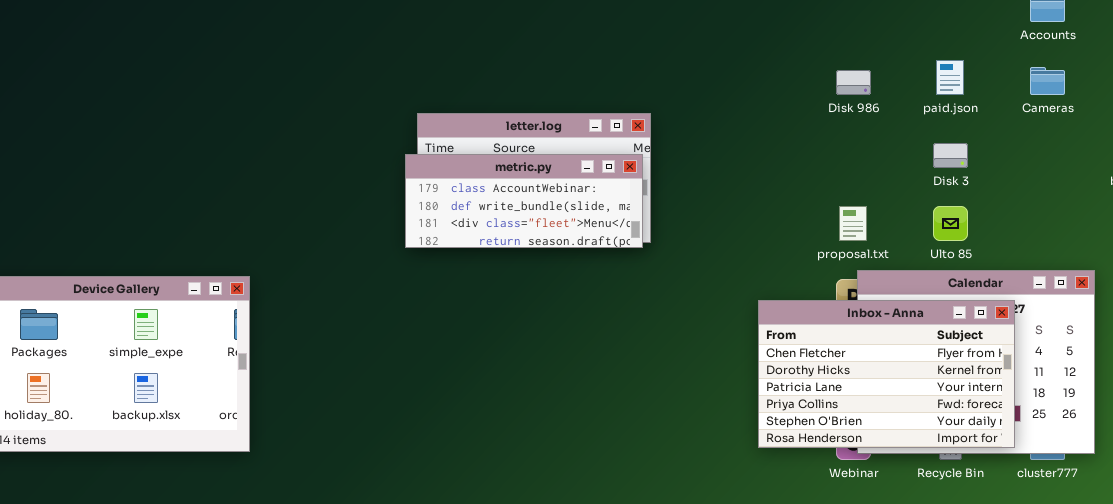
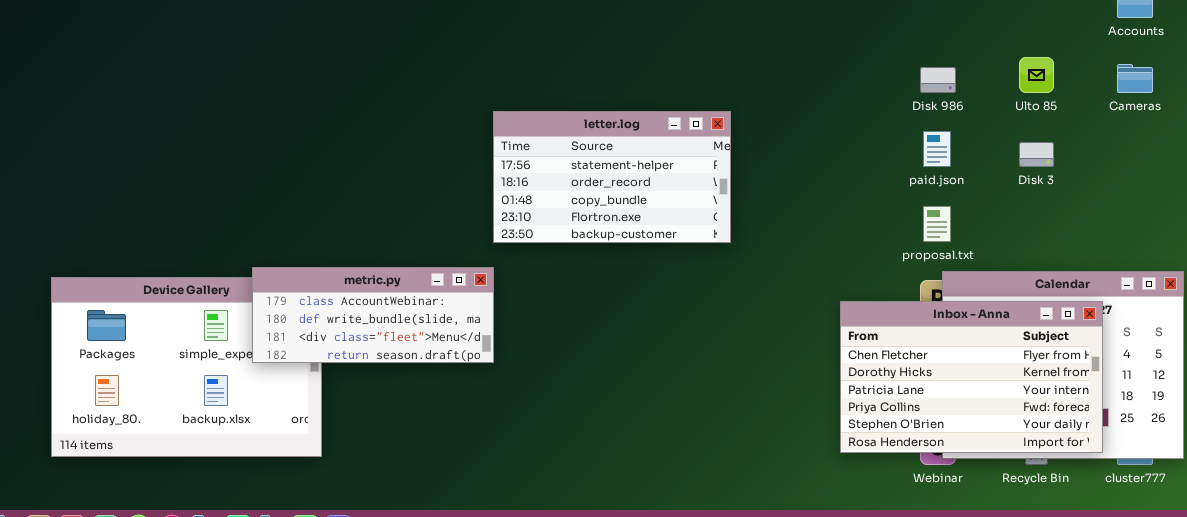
paid.json: [936,60,964,95] -> [923,131,951,167], moved
metric.py: [405,154,643,248] -> [252,267,494,363], moved
Ulto 85: [933,206,968,241] -> [1019,57,1054,93], moved

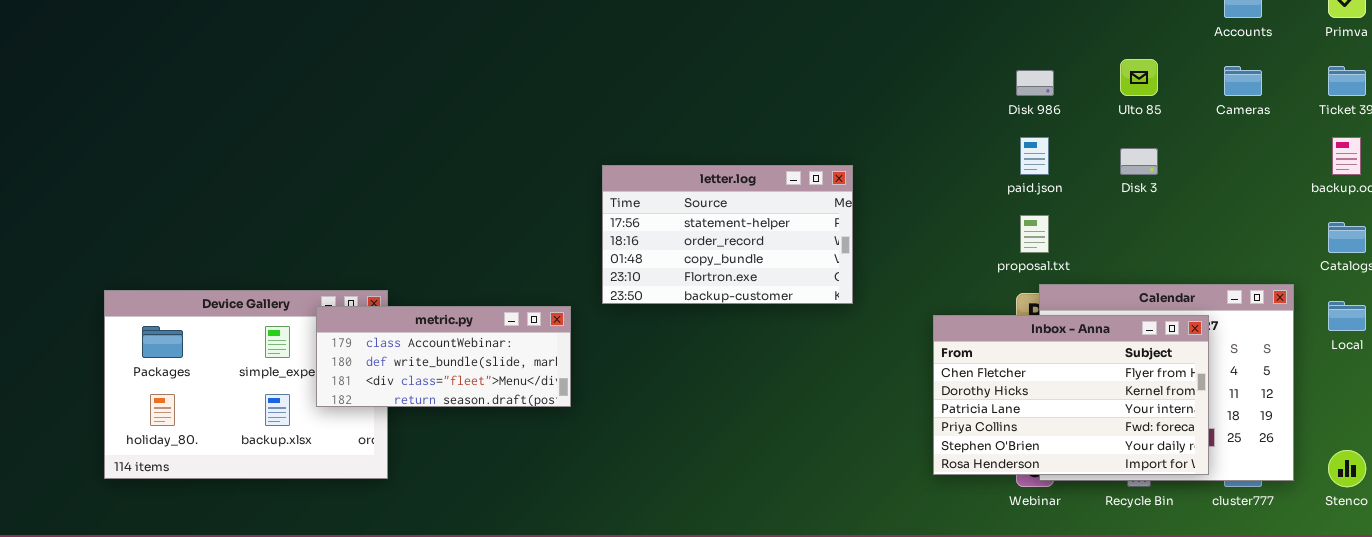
letter.log: [493,111,731,243] -> [602,165,853,304], moved
metric.py: [252,267,494,363] -> [316,306,571,407], moved

